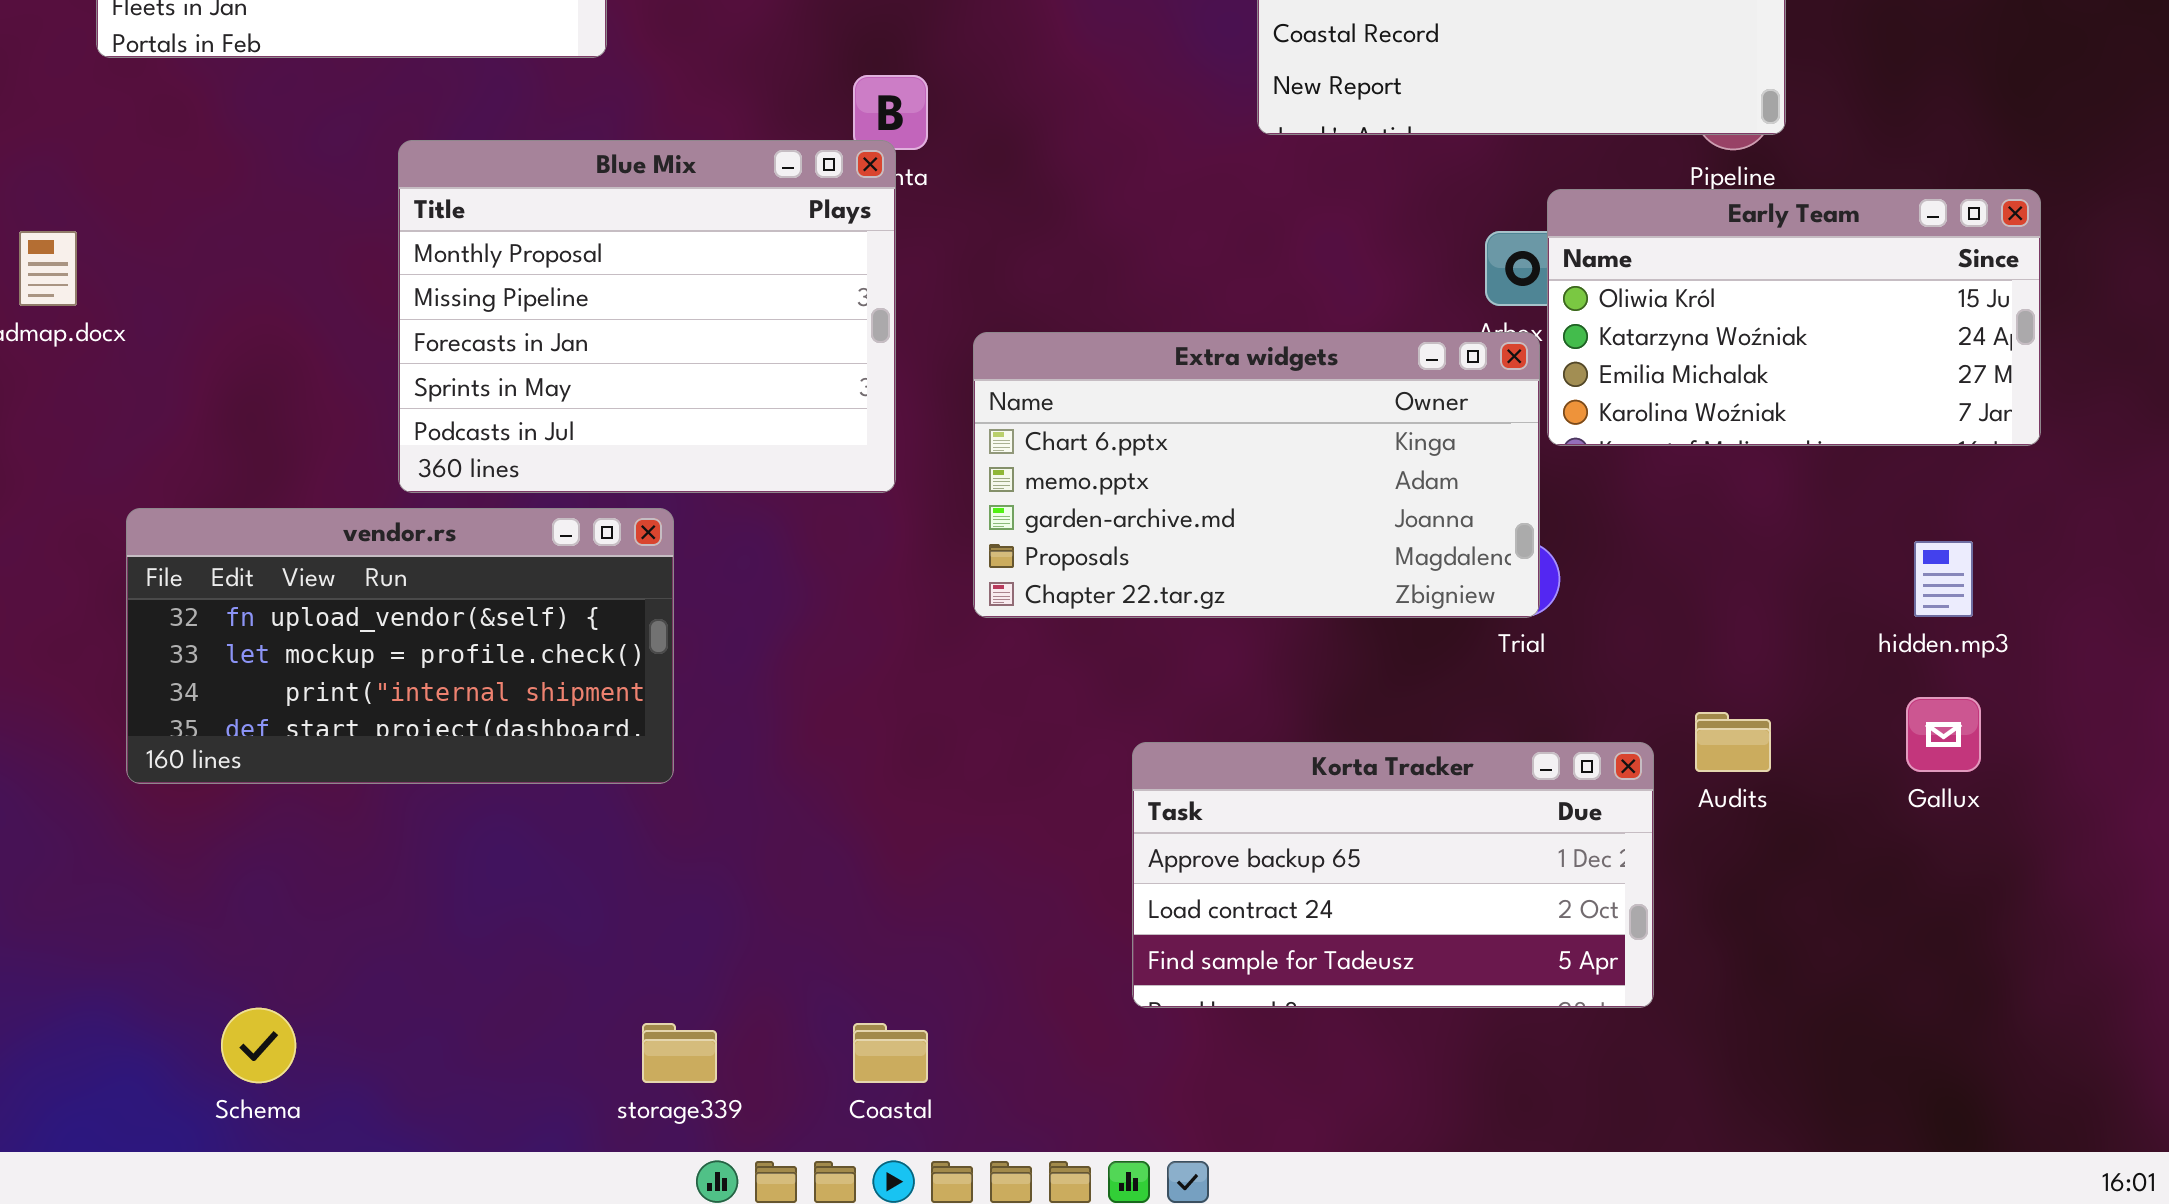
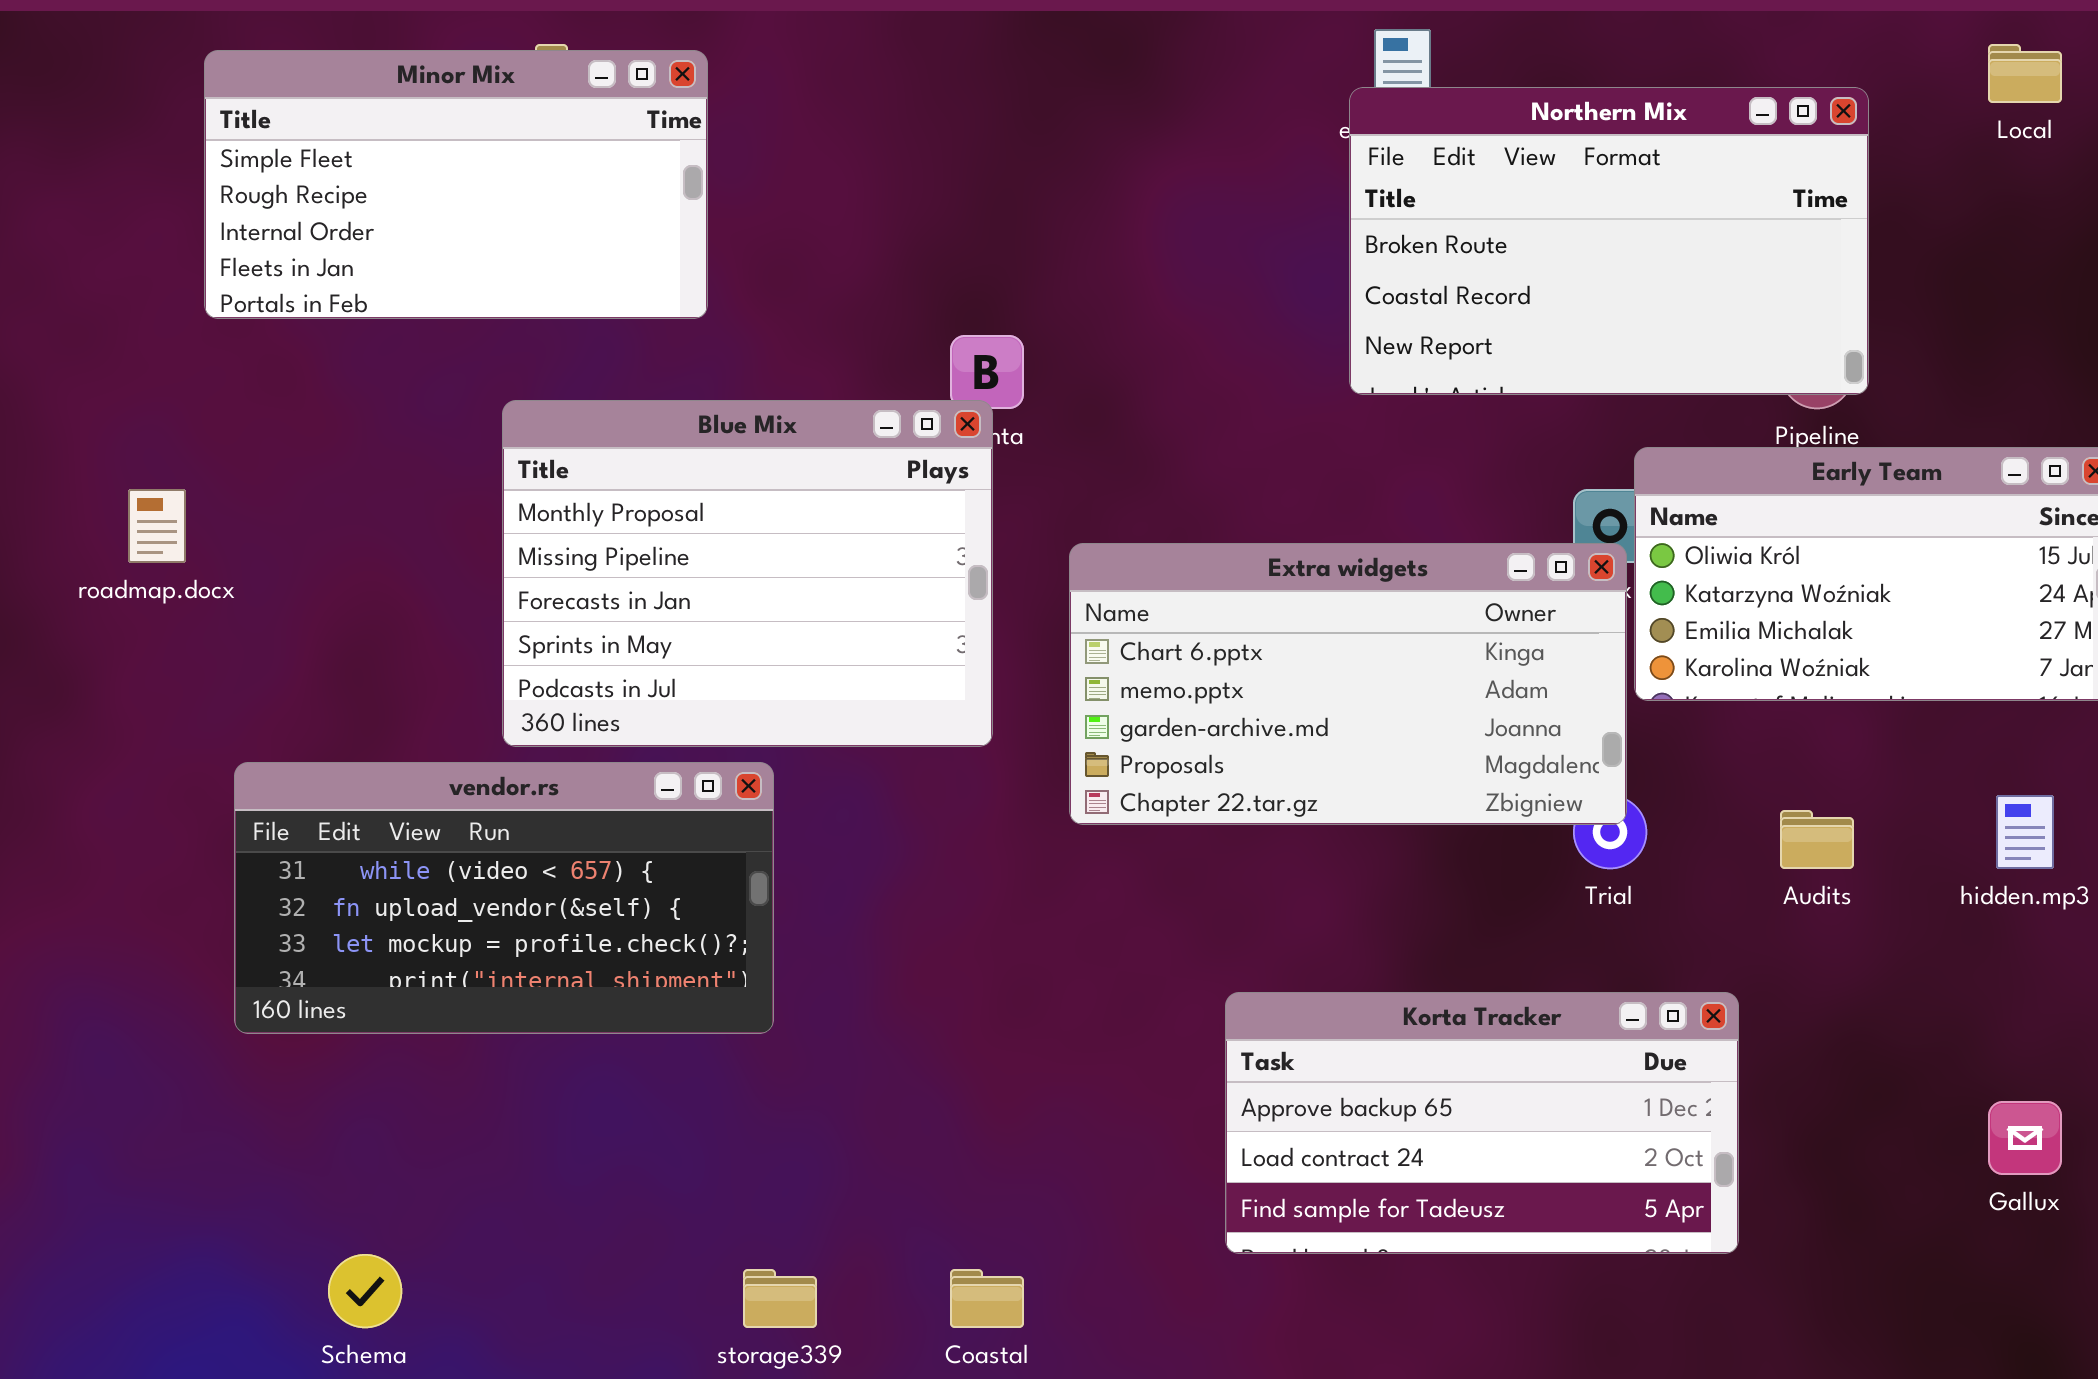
Extra widgets: [973,332,1540,618] -> [1069,543,1627,825], moved
vendor.rs: [126,508,674,784] -> [234,762,774,1034], scrolled up 1 row
Gallux: [1906,697,1981,772] -> [1988,1101,2062,1175], moved
Audits: [1695,712,1771,772] -> [1780,810,1854,869], moved

